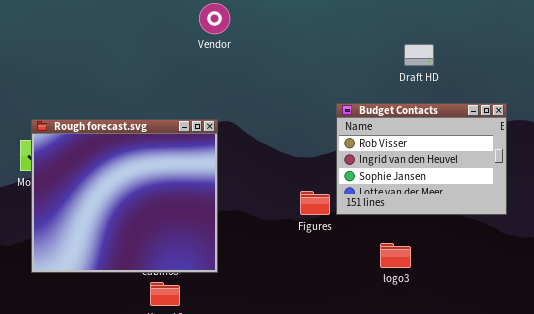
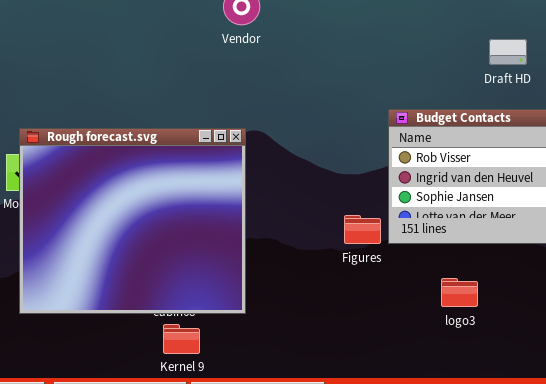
Draft HD: [404,44,434,66] -> [489,39,527,65], moved

